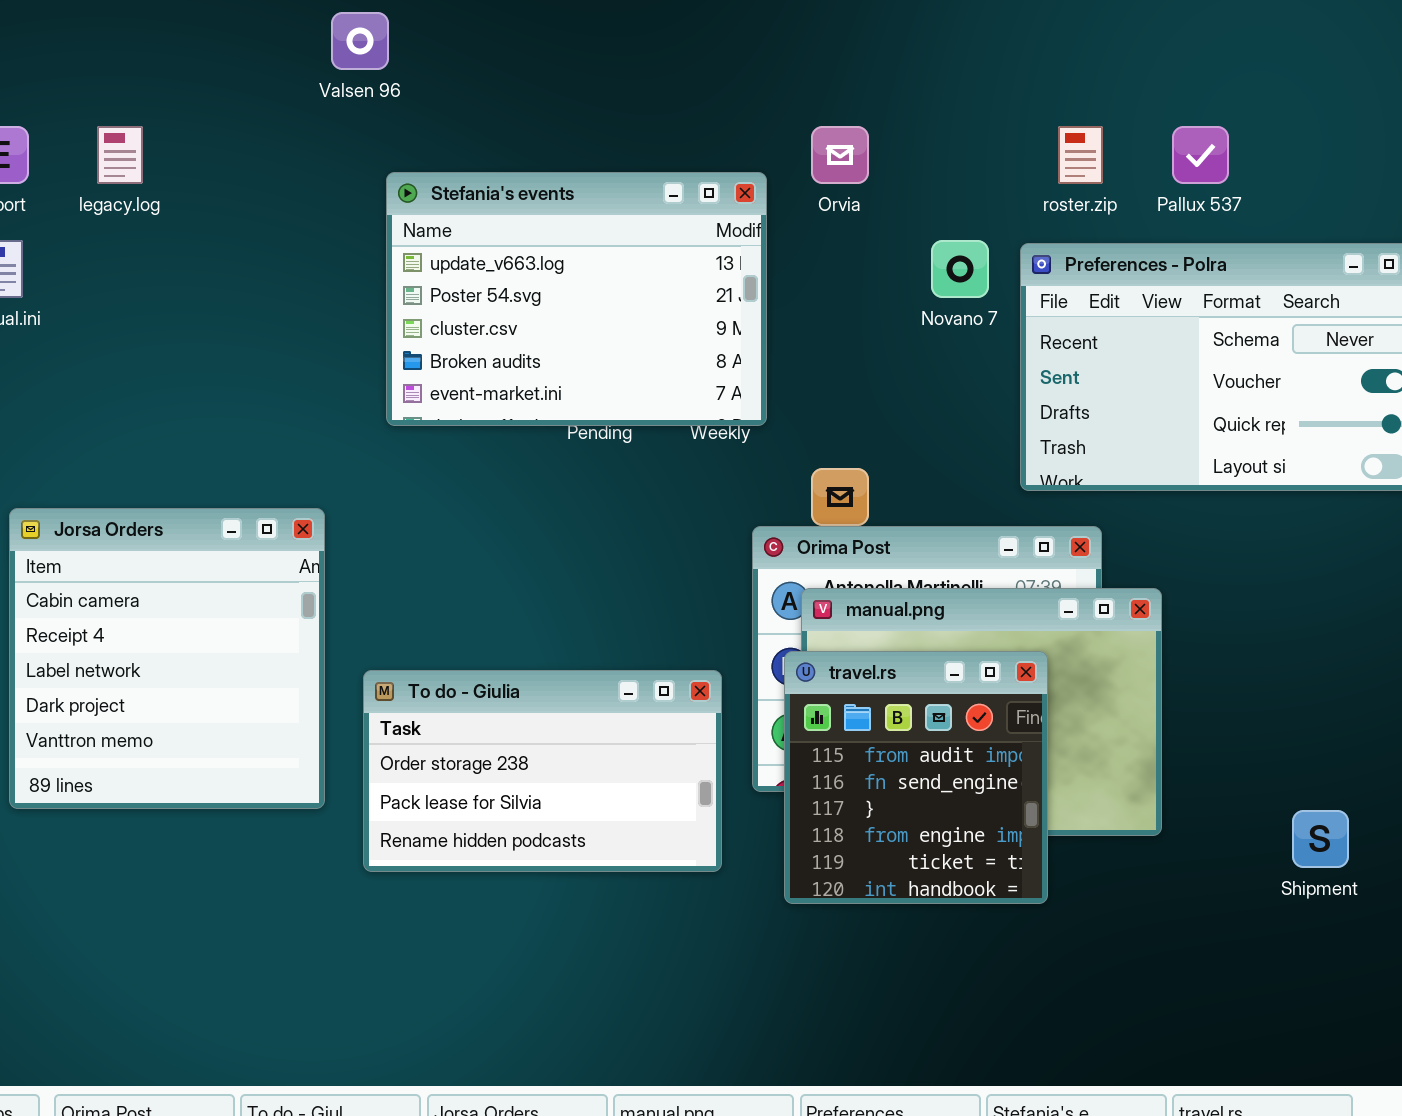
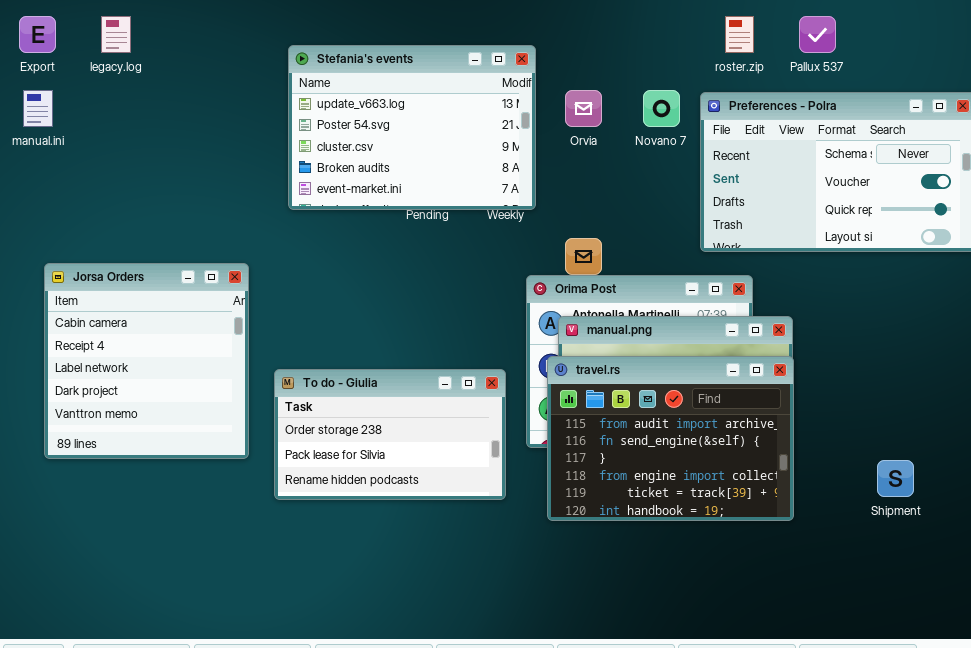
Orvia: [811,126,869,184] -> [565,90,602,127], moved
travel.rs: [784,651,1048,904] -> [547,356,794,521], resized

